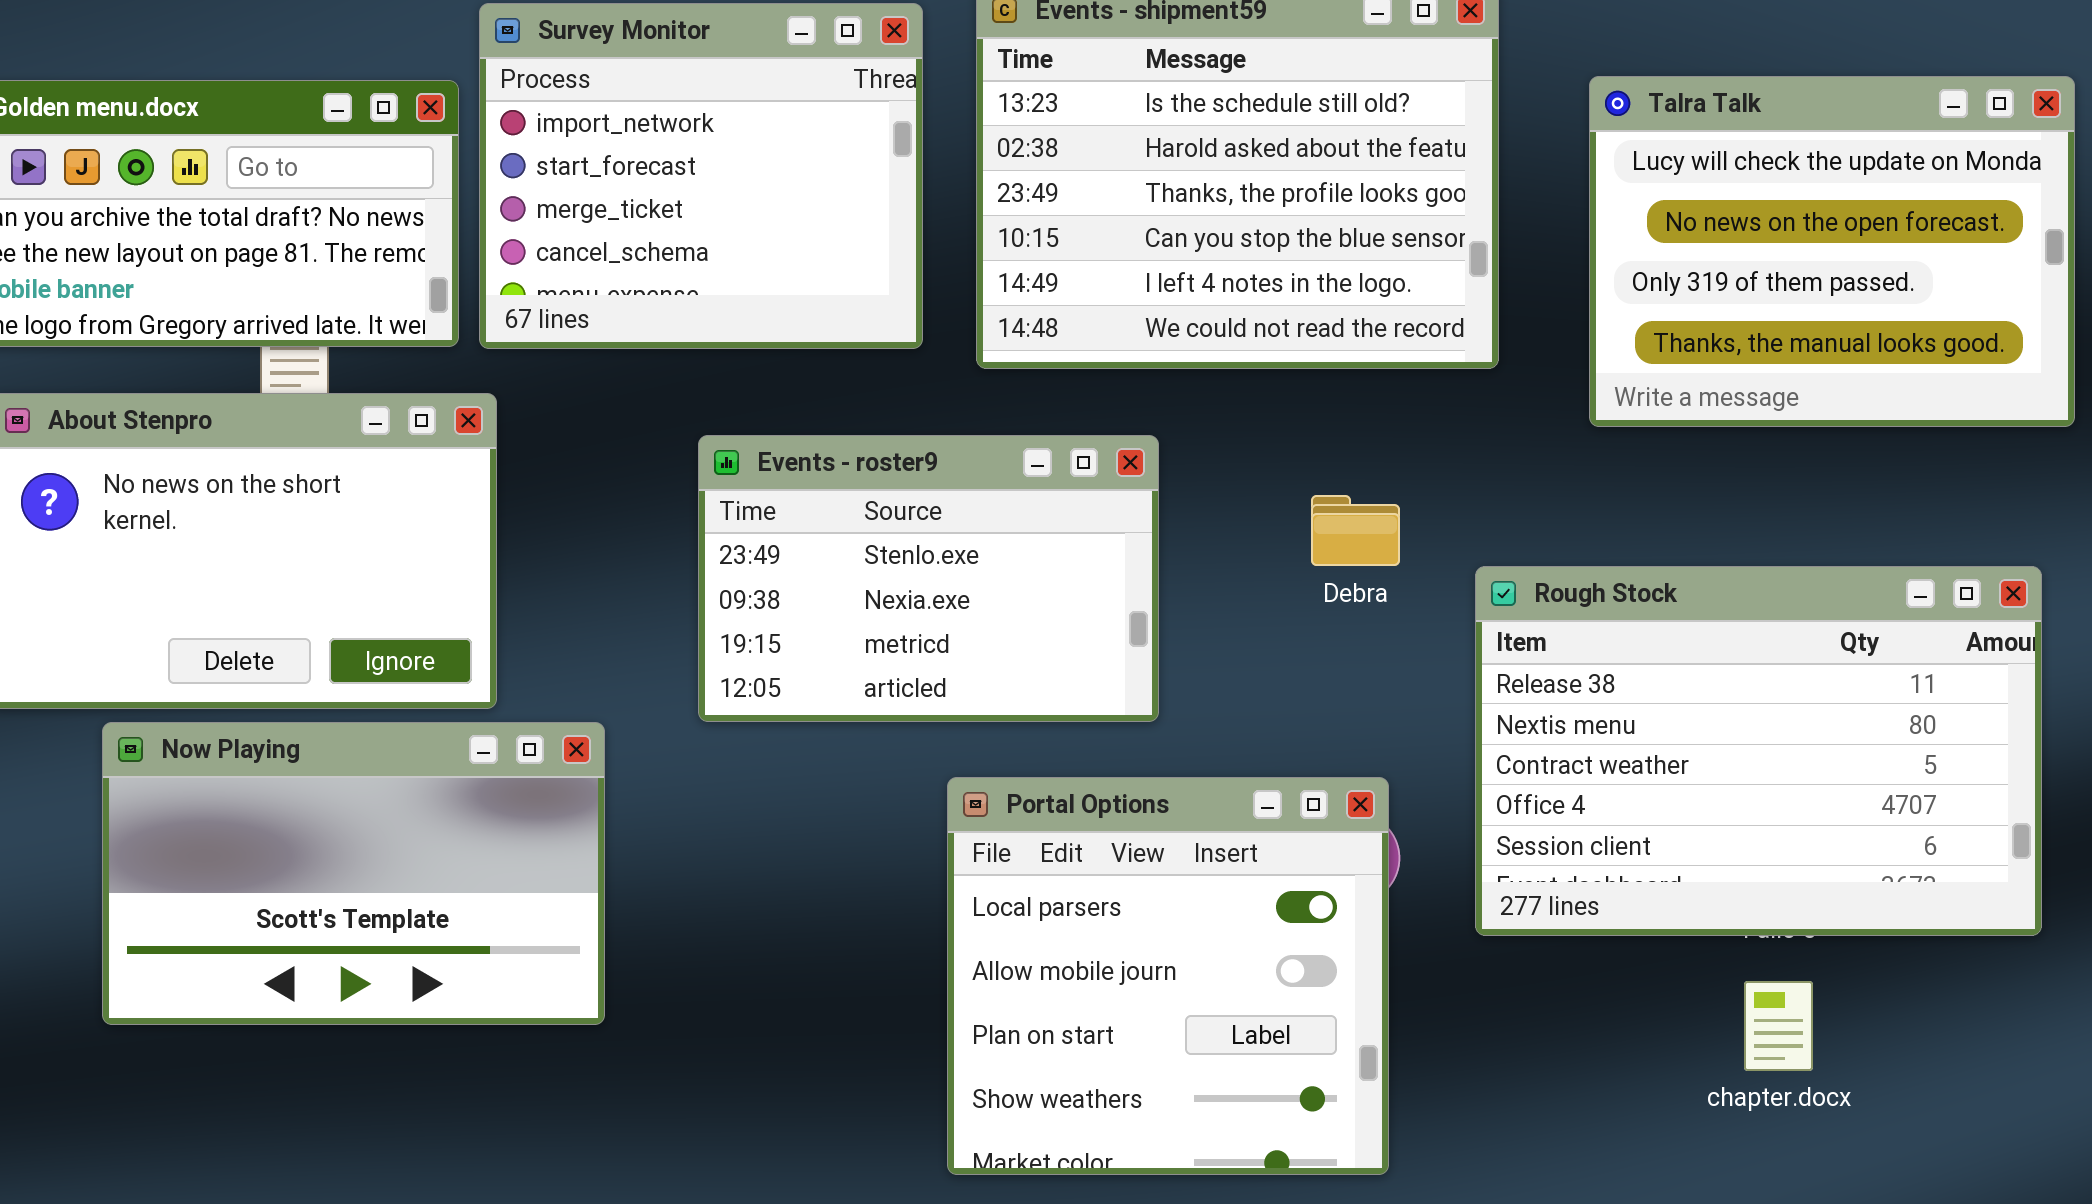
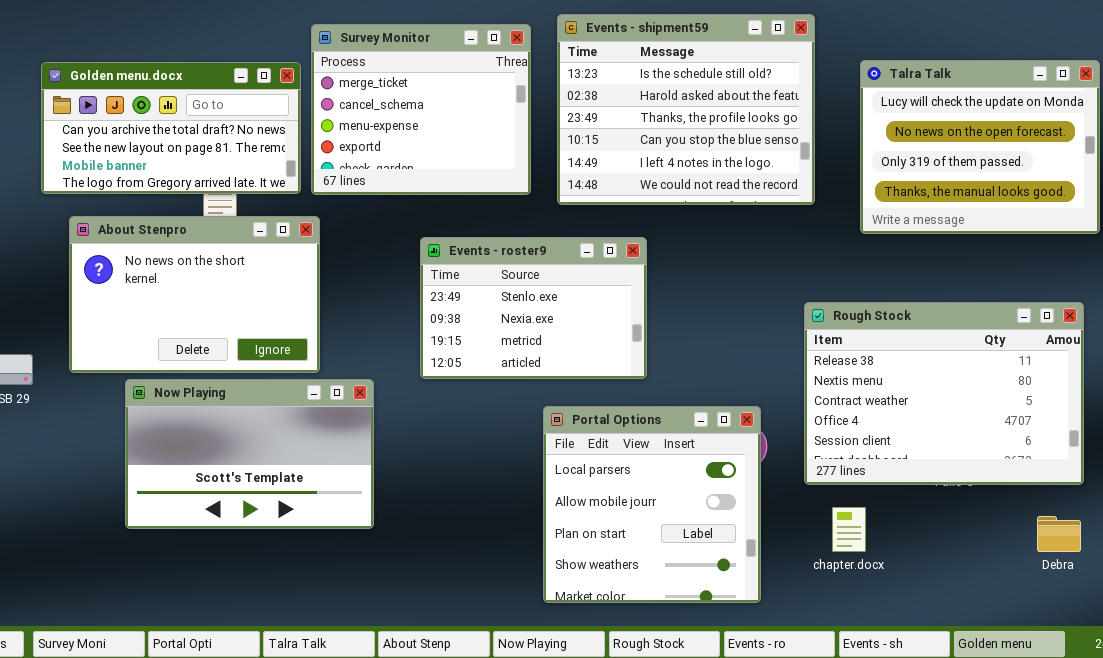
Survey Monitor: [479,3,923,349] -> [311,24,531,195], scrolled down 2 rows
Debra: [1311,495,1400,566] -> [1037,516,1081,552], moved
chapter.docx: [1744,981,1813,1071] -> [832,507,866,552], moved

